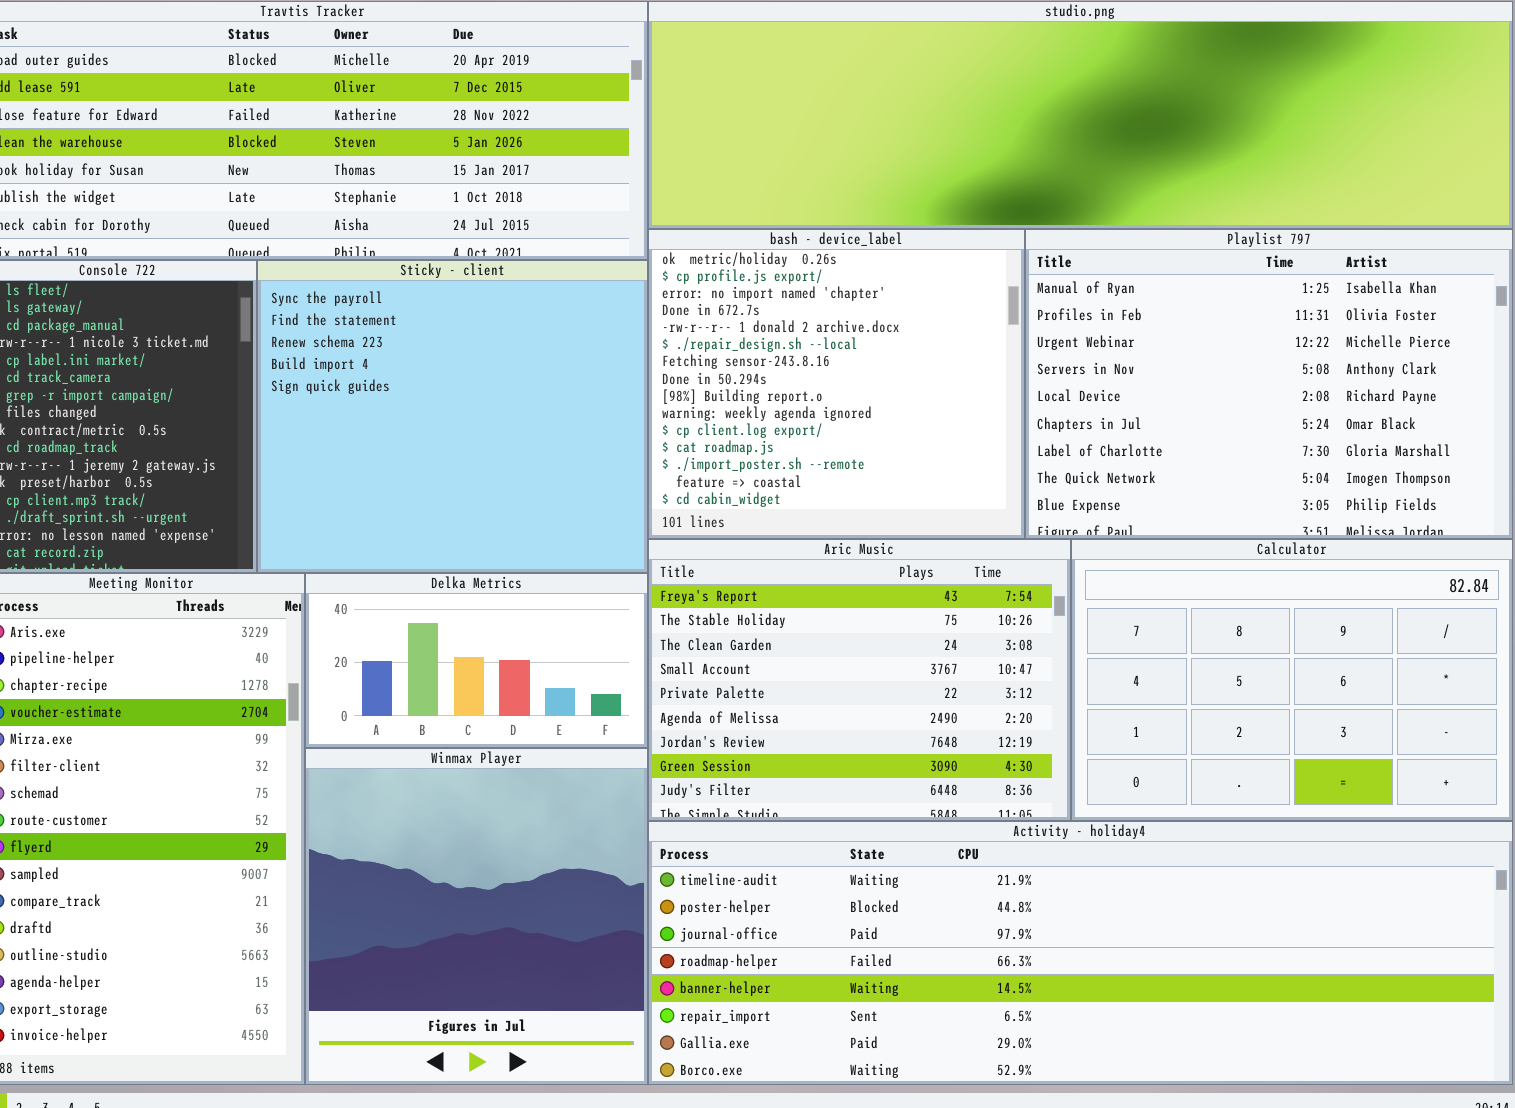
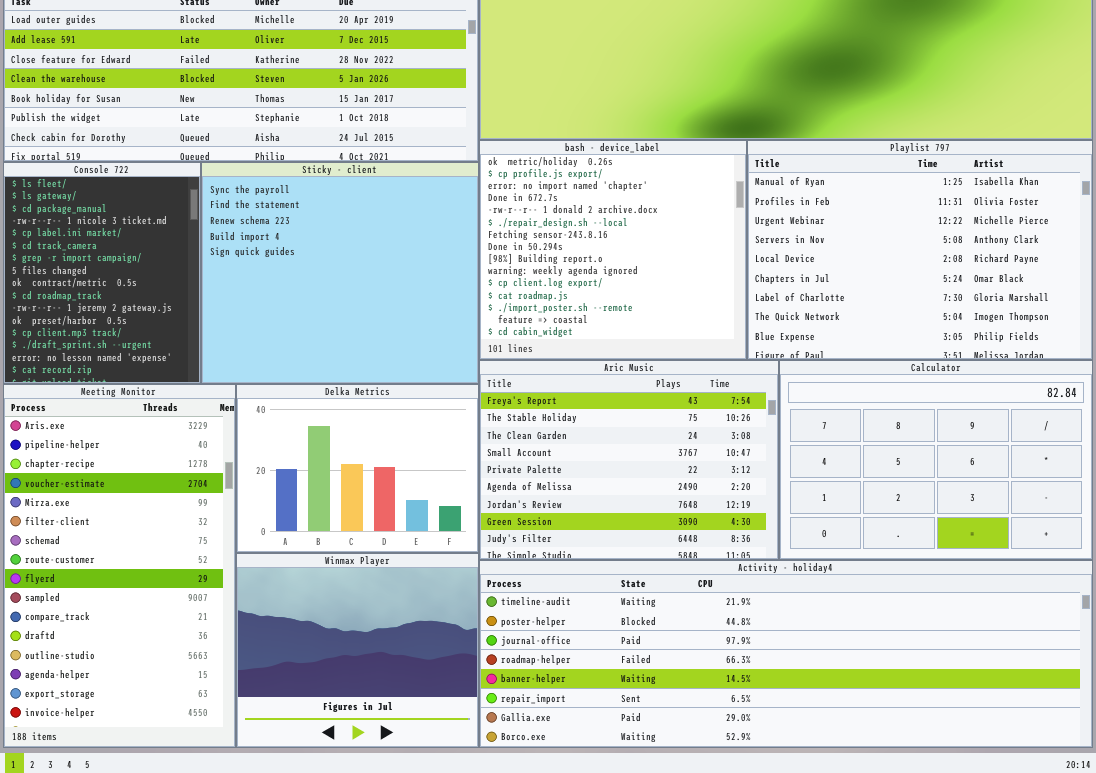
Delka Metrics: [305,573,648,748] -> [236,384,479,553], resized
Winmax Player: [305,748,648,1085] -> [236,553,479,748], resized

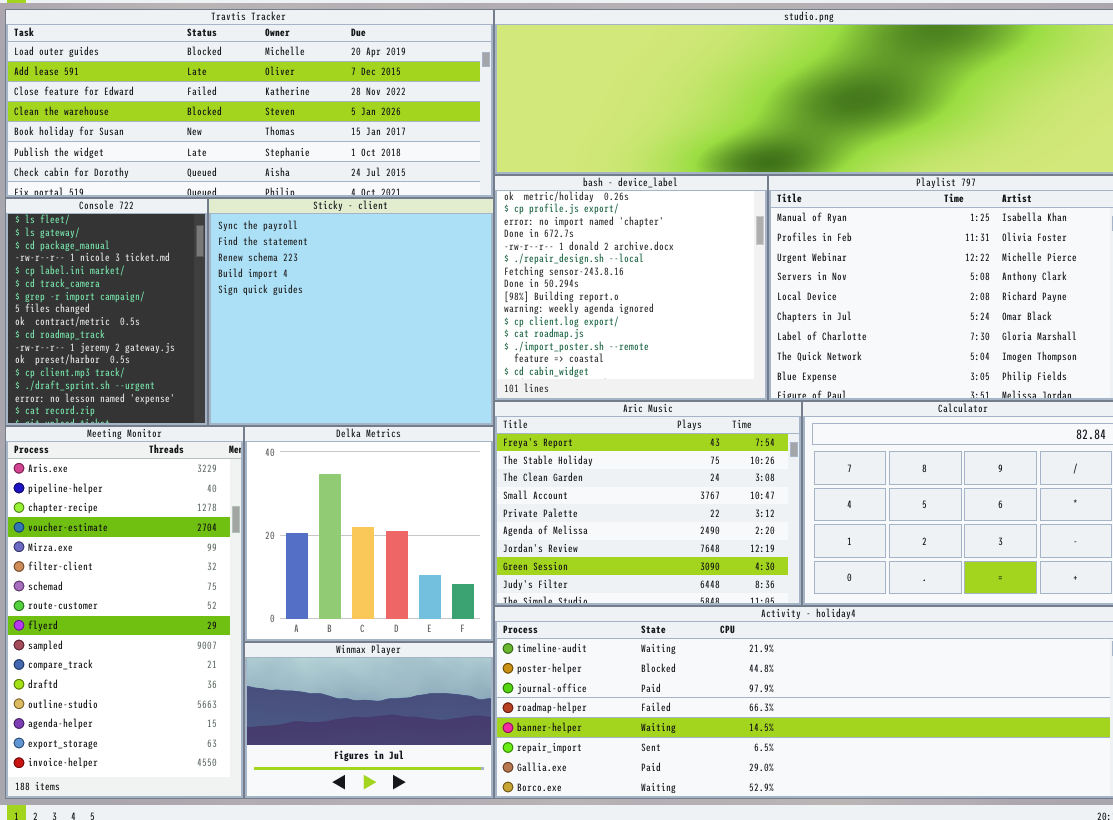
Delka Metrics: [236,384,479,553] -> [244,426,494,642], resized
Winmax Player: [236,553,479,748] -> [244,642,494,799], resized

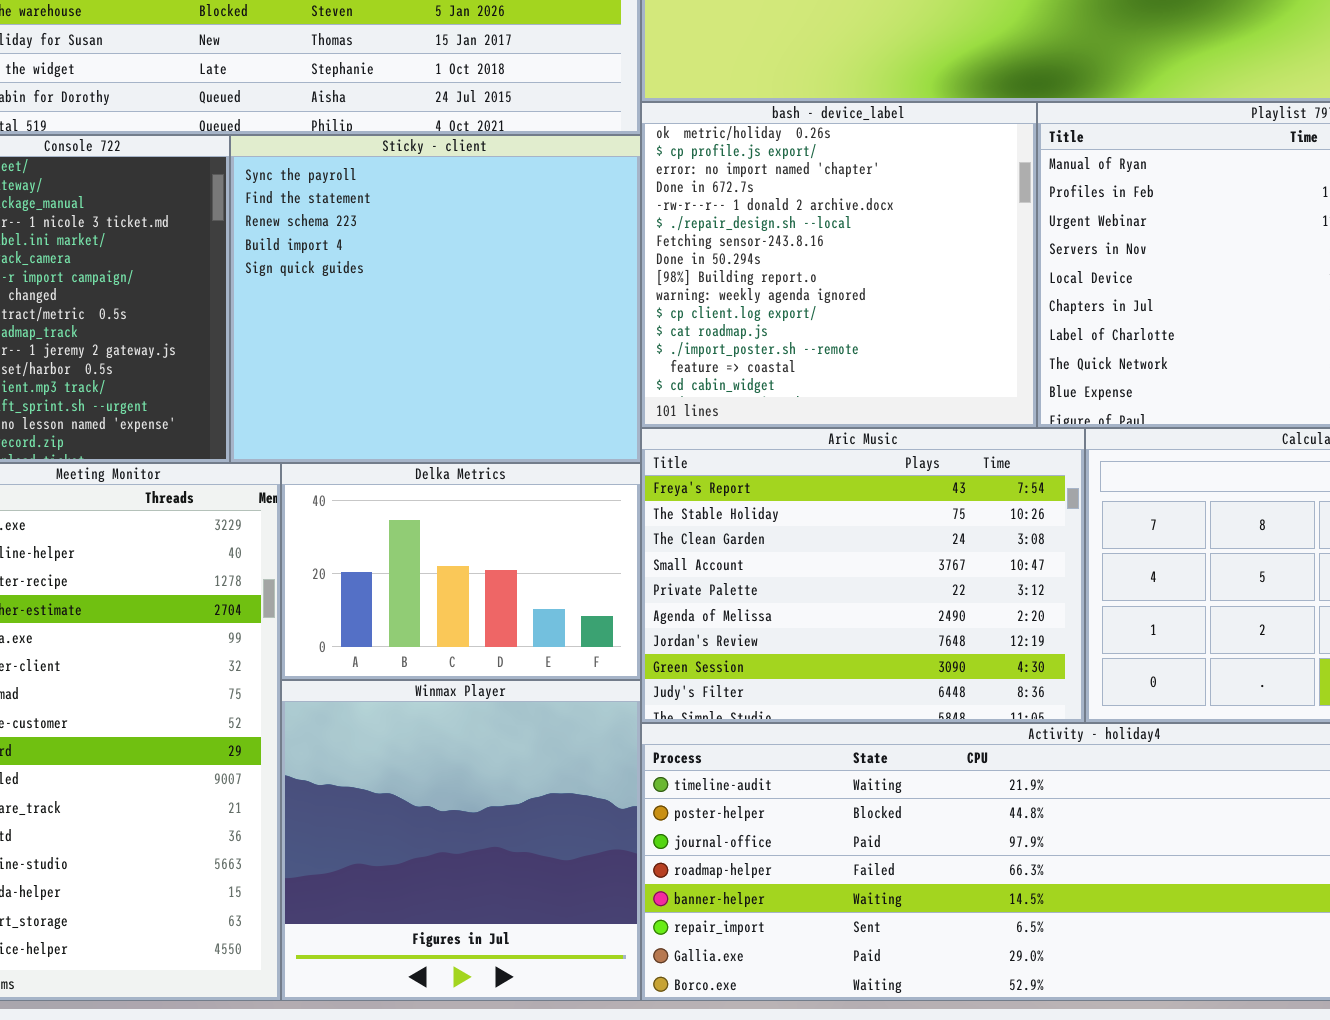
Delka Metrics: [244,426,494,642] -> [281,463,641,680], resized
Winmax Player: [244,642,494,799] -> [281,680,641,1001], resized

